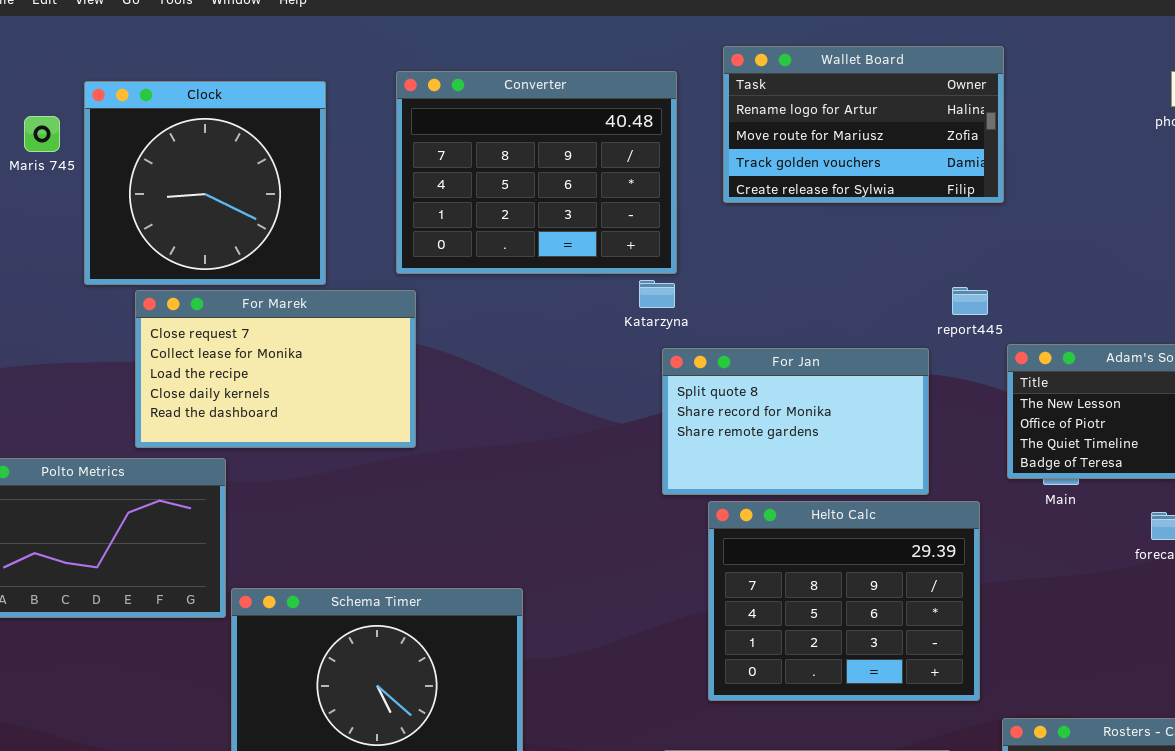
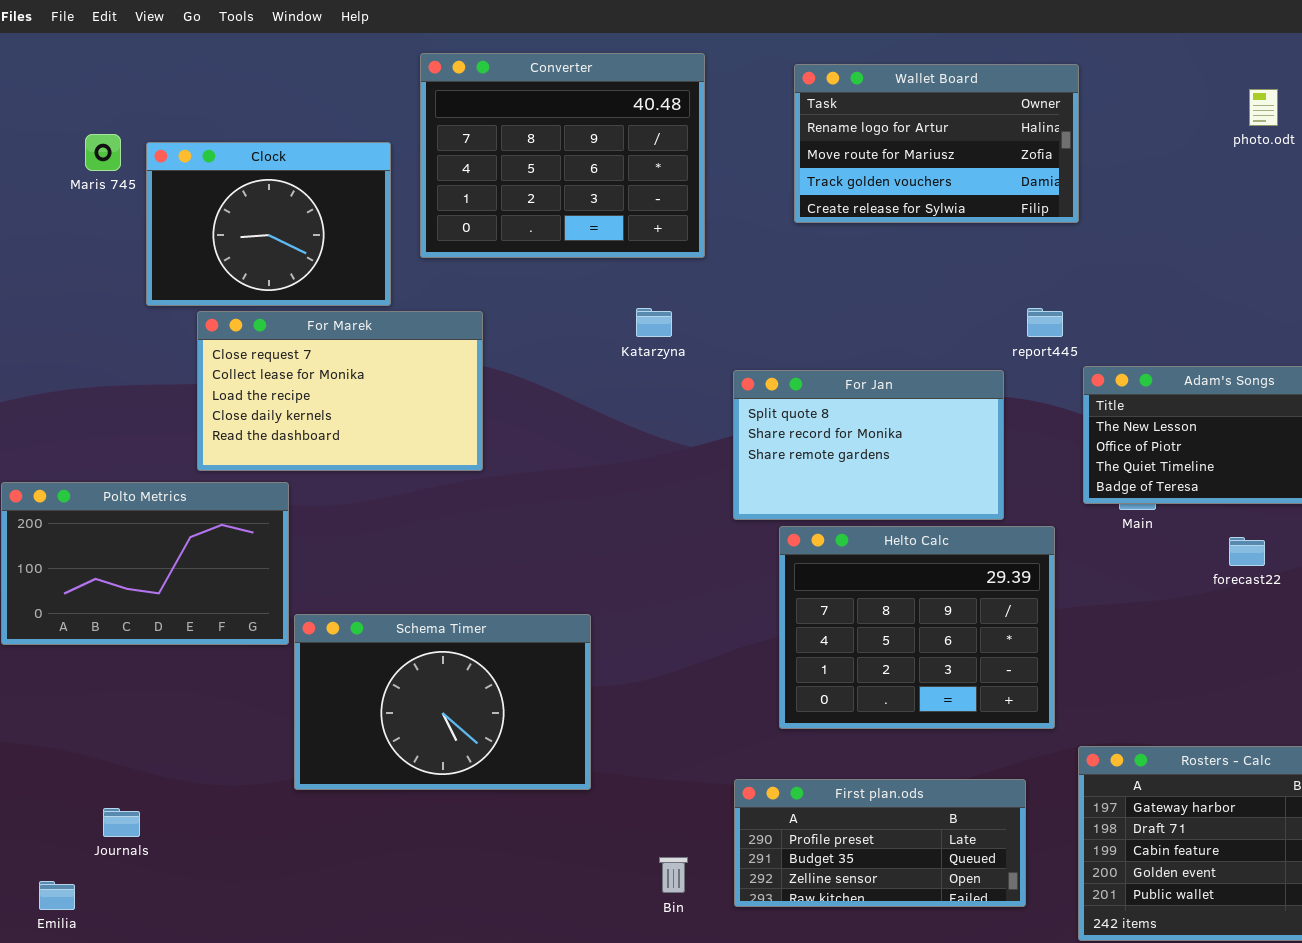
Converter: [396,71,677,274] -> [420,53,705,258], moved
Clock: [84,81,326,285] -> [146,142,391,306], resized
Katarzyna: [639,280,675,308] -> [636,308,672,337], moved

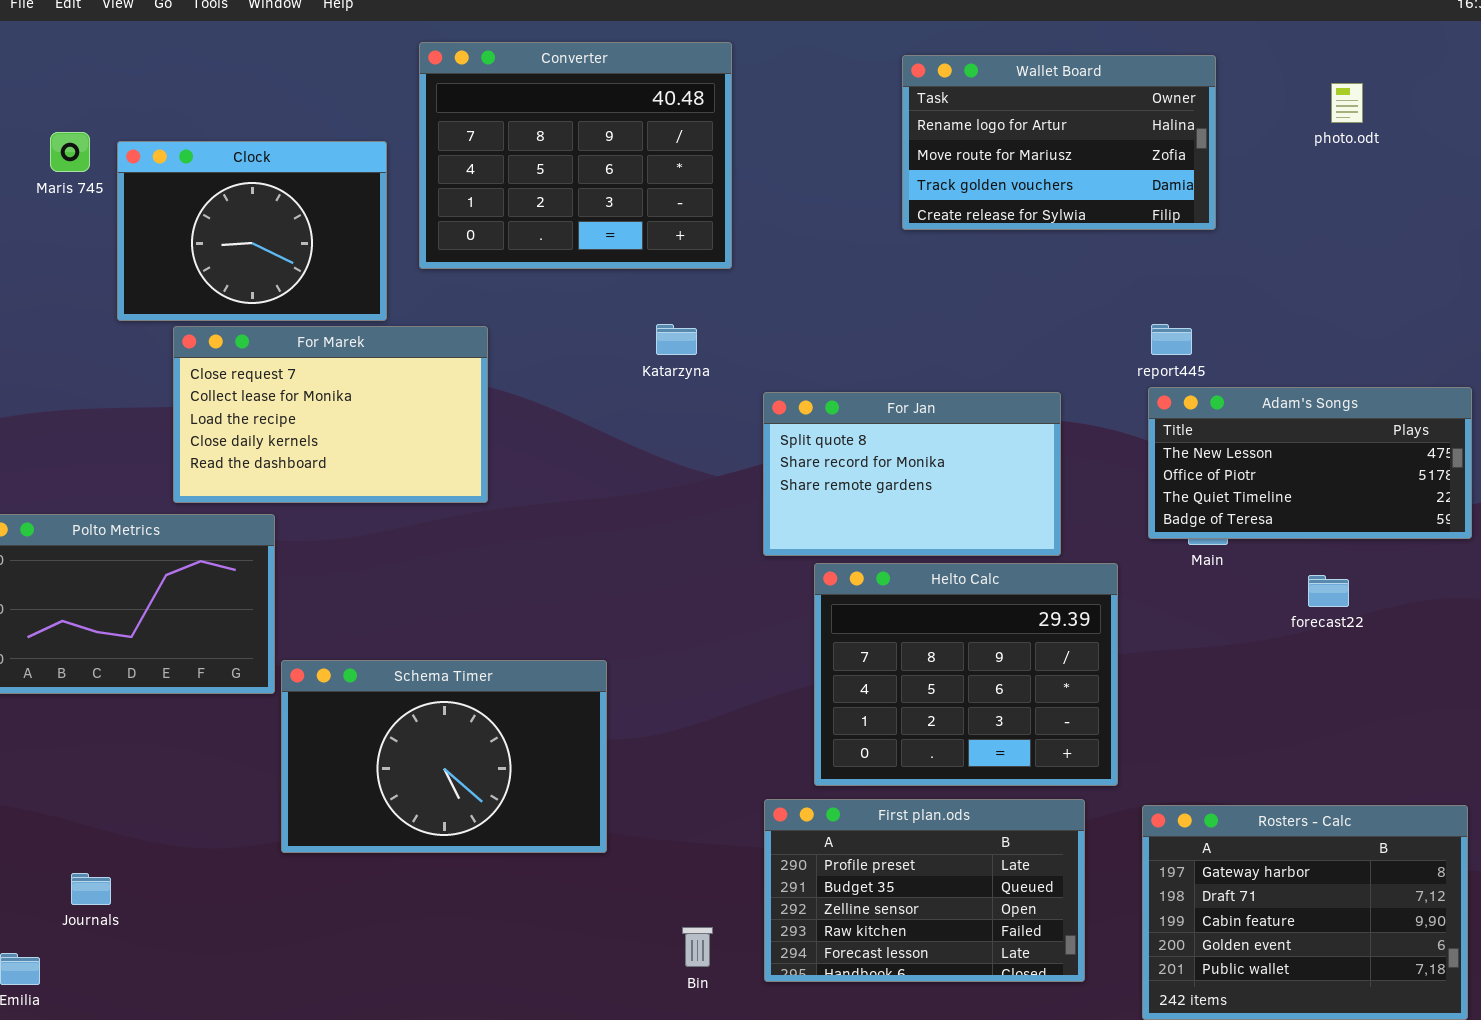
Wallet Board: [794,64,1079,223] -> [902,55,1216,230], moved
report445: [1027,308,1063,337] -> [1151,324,1192,355], moved
First plan.ods: [734,779,1026,907] -> [764,799,1085,982], resized

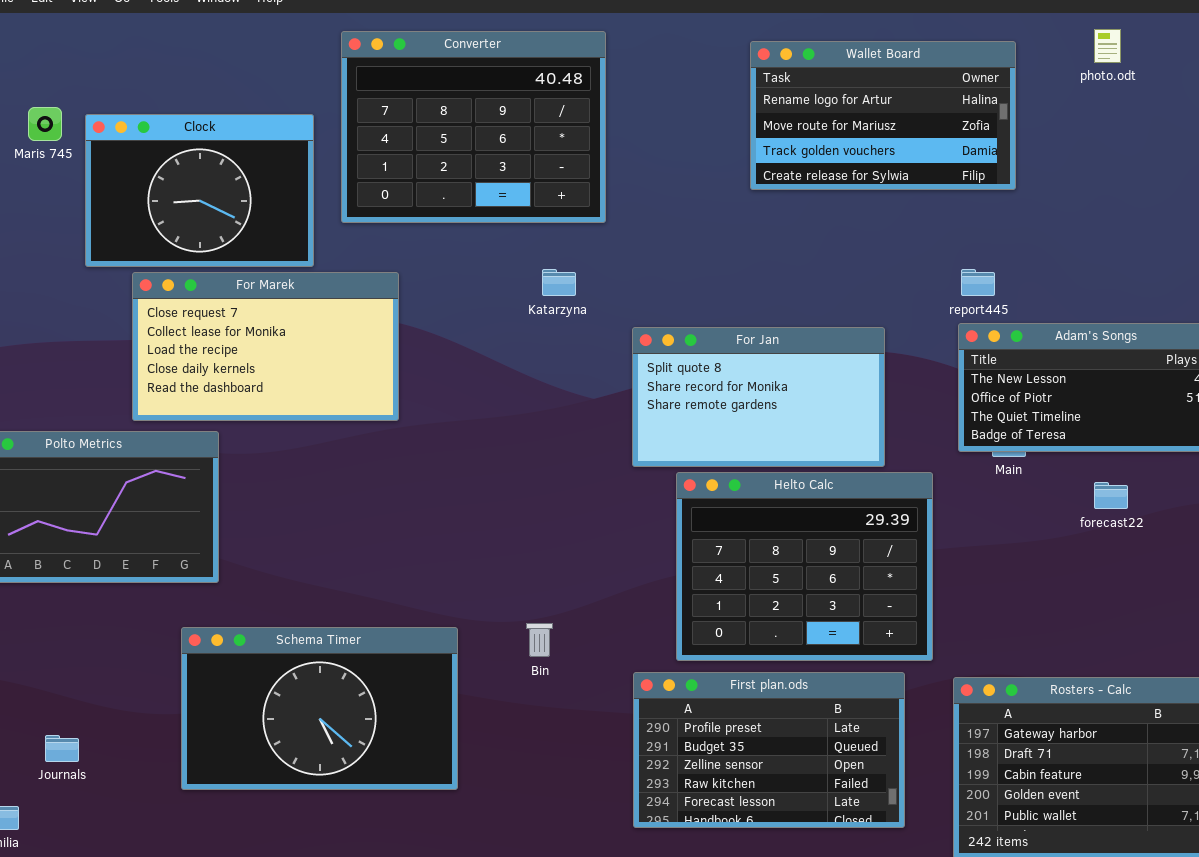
photo.odt: [1331,83,1363,123] -> [1094,29,1121,63], moved
Schema Timer: [281,660,607,853] -> [181,627,458,790], moved
Bin: [682,927,713,967] -> [526,623,553,657], moved

